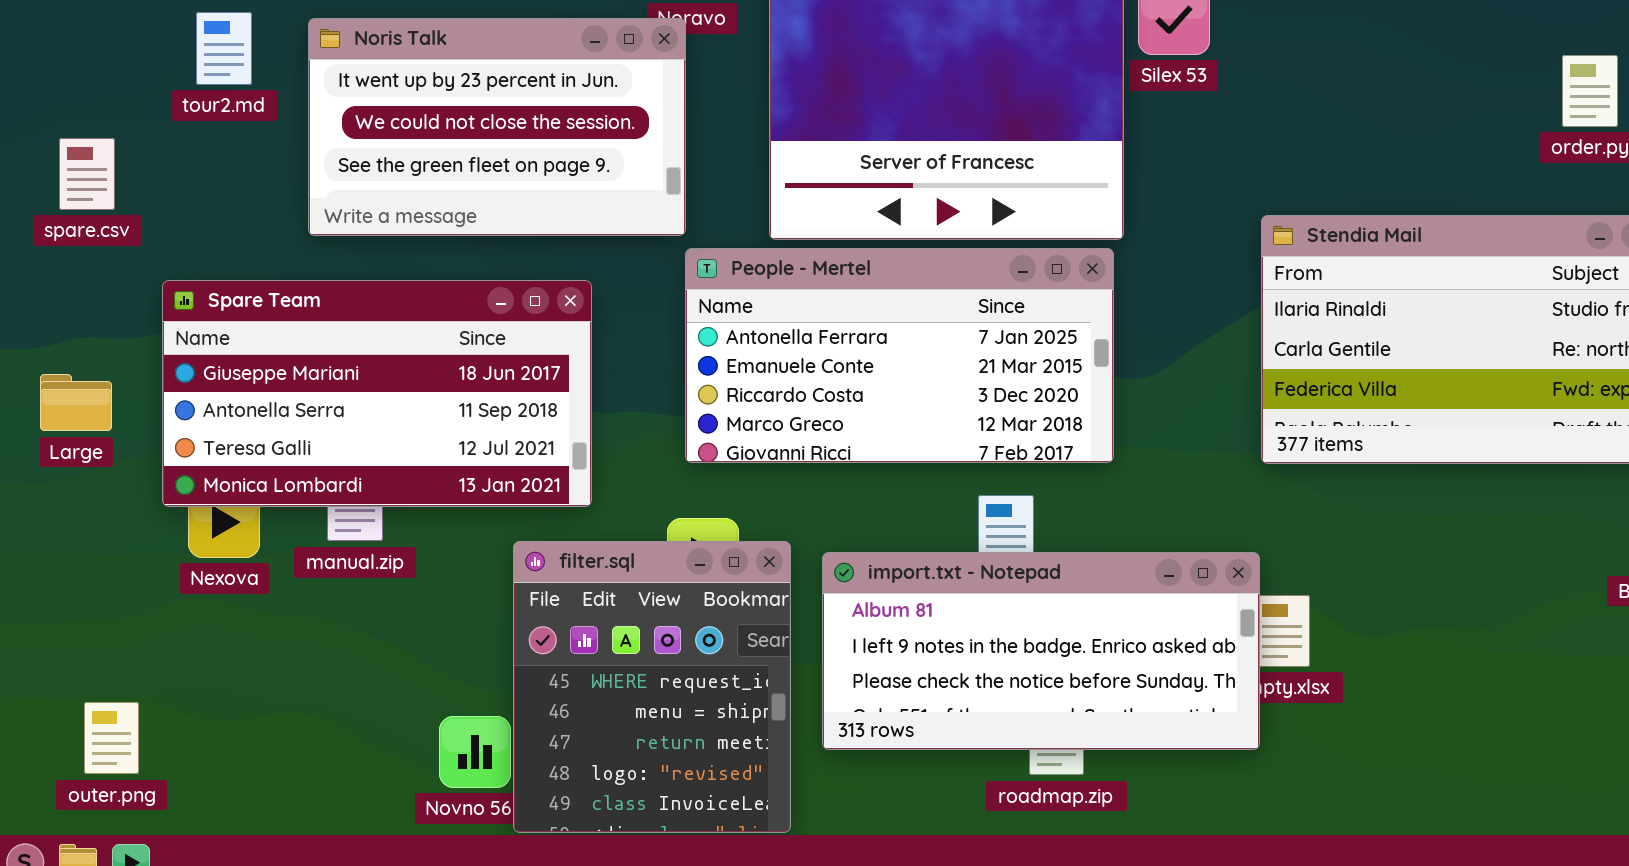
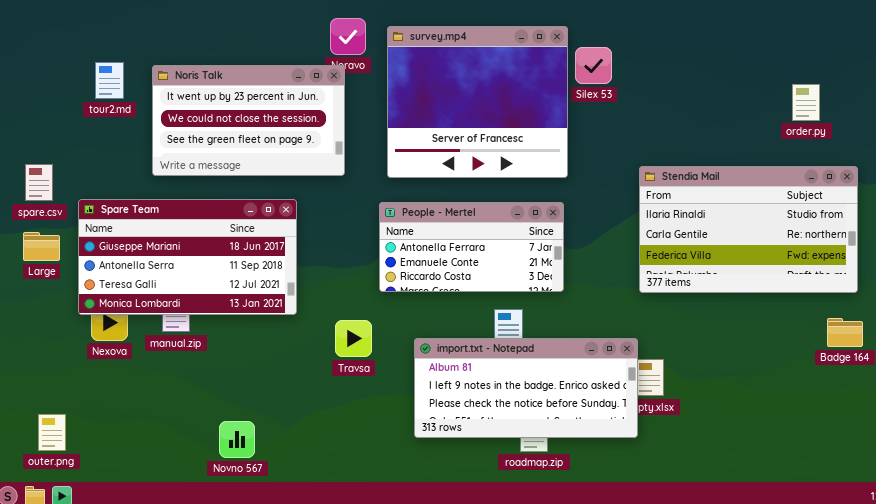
spare.csv: [59,138,115,210] -> [25,164,53,201], moved
People - Mertel: [685,248,1114,463] -> [379,202,564,292], resized
Large: [40,374,112,431] -> [23,232,60,261], moved
filter.sql: [513,541,791,833] -> none, closed

